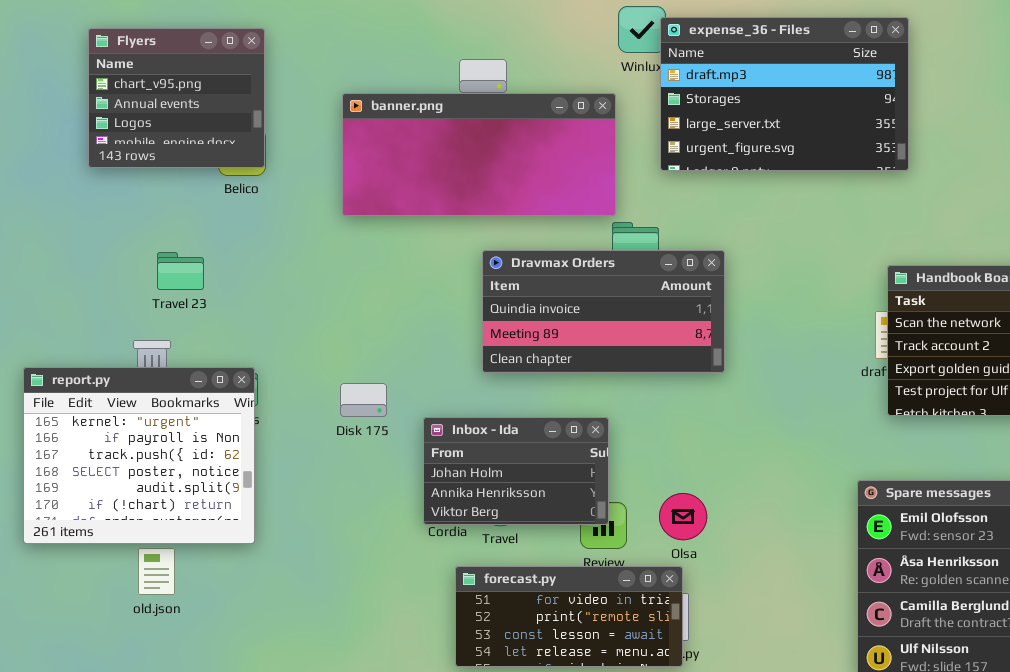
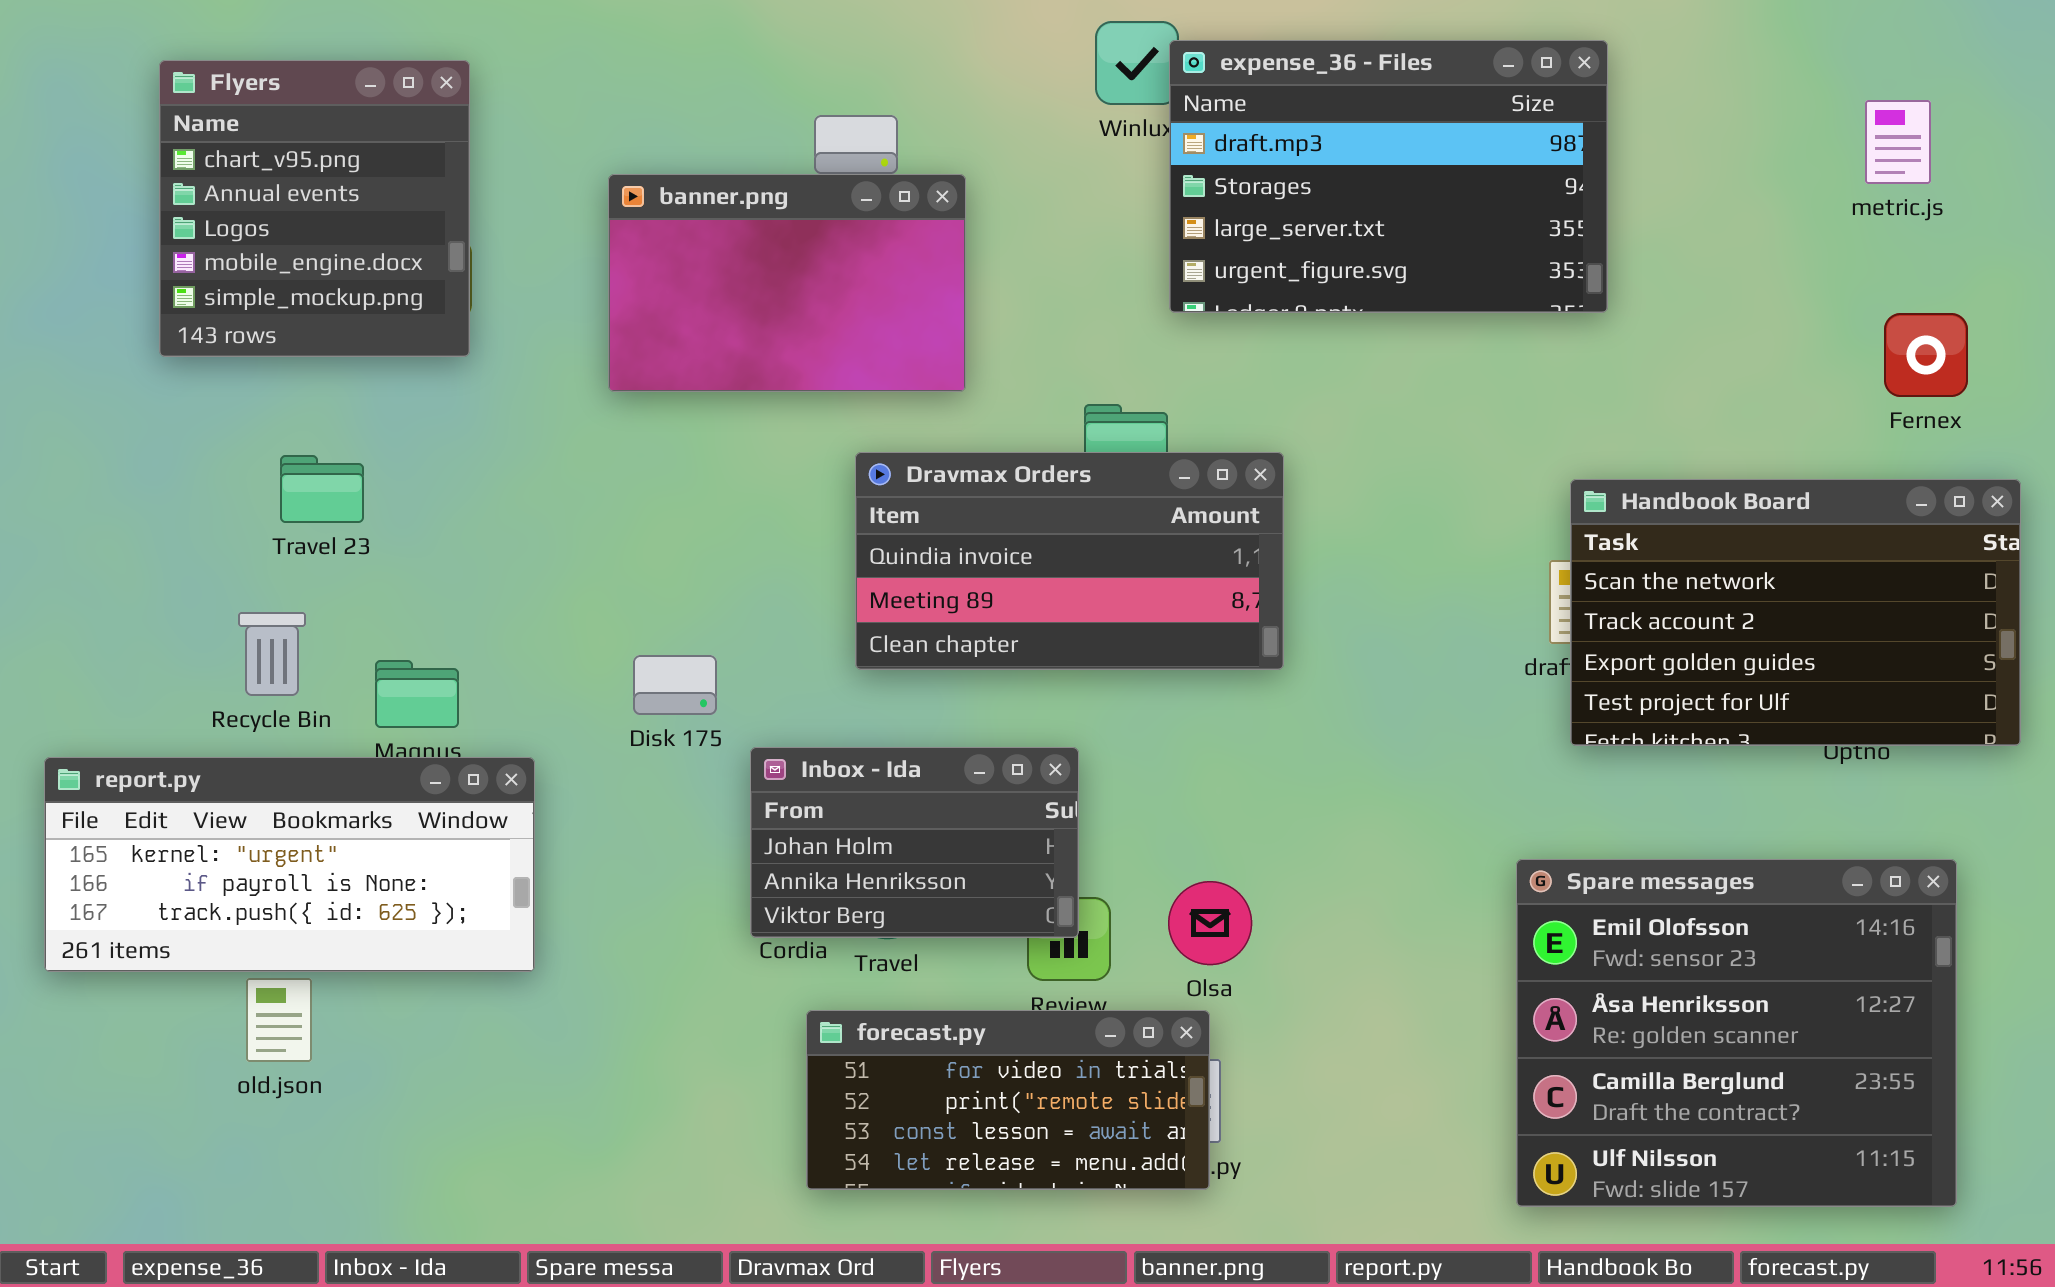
Flyers: [88,28,265,168] -> [159,60,470,357], resized
banner.png: [342,93,616,216] -> [608,174,966,392], resized
report.py: [23,367,255,544] -> [44,757,535,972], resized
Disk 175: [340,383,387,417] -> [633,655,717,715], moved

